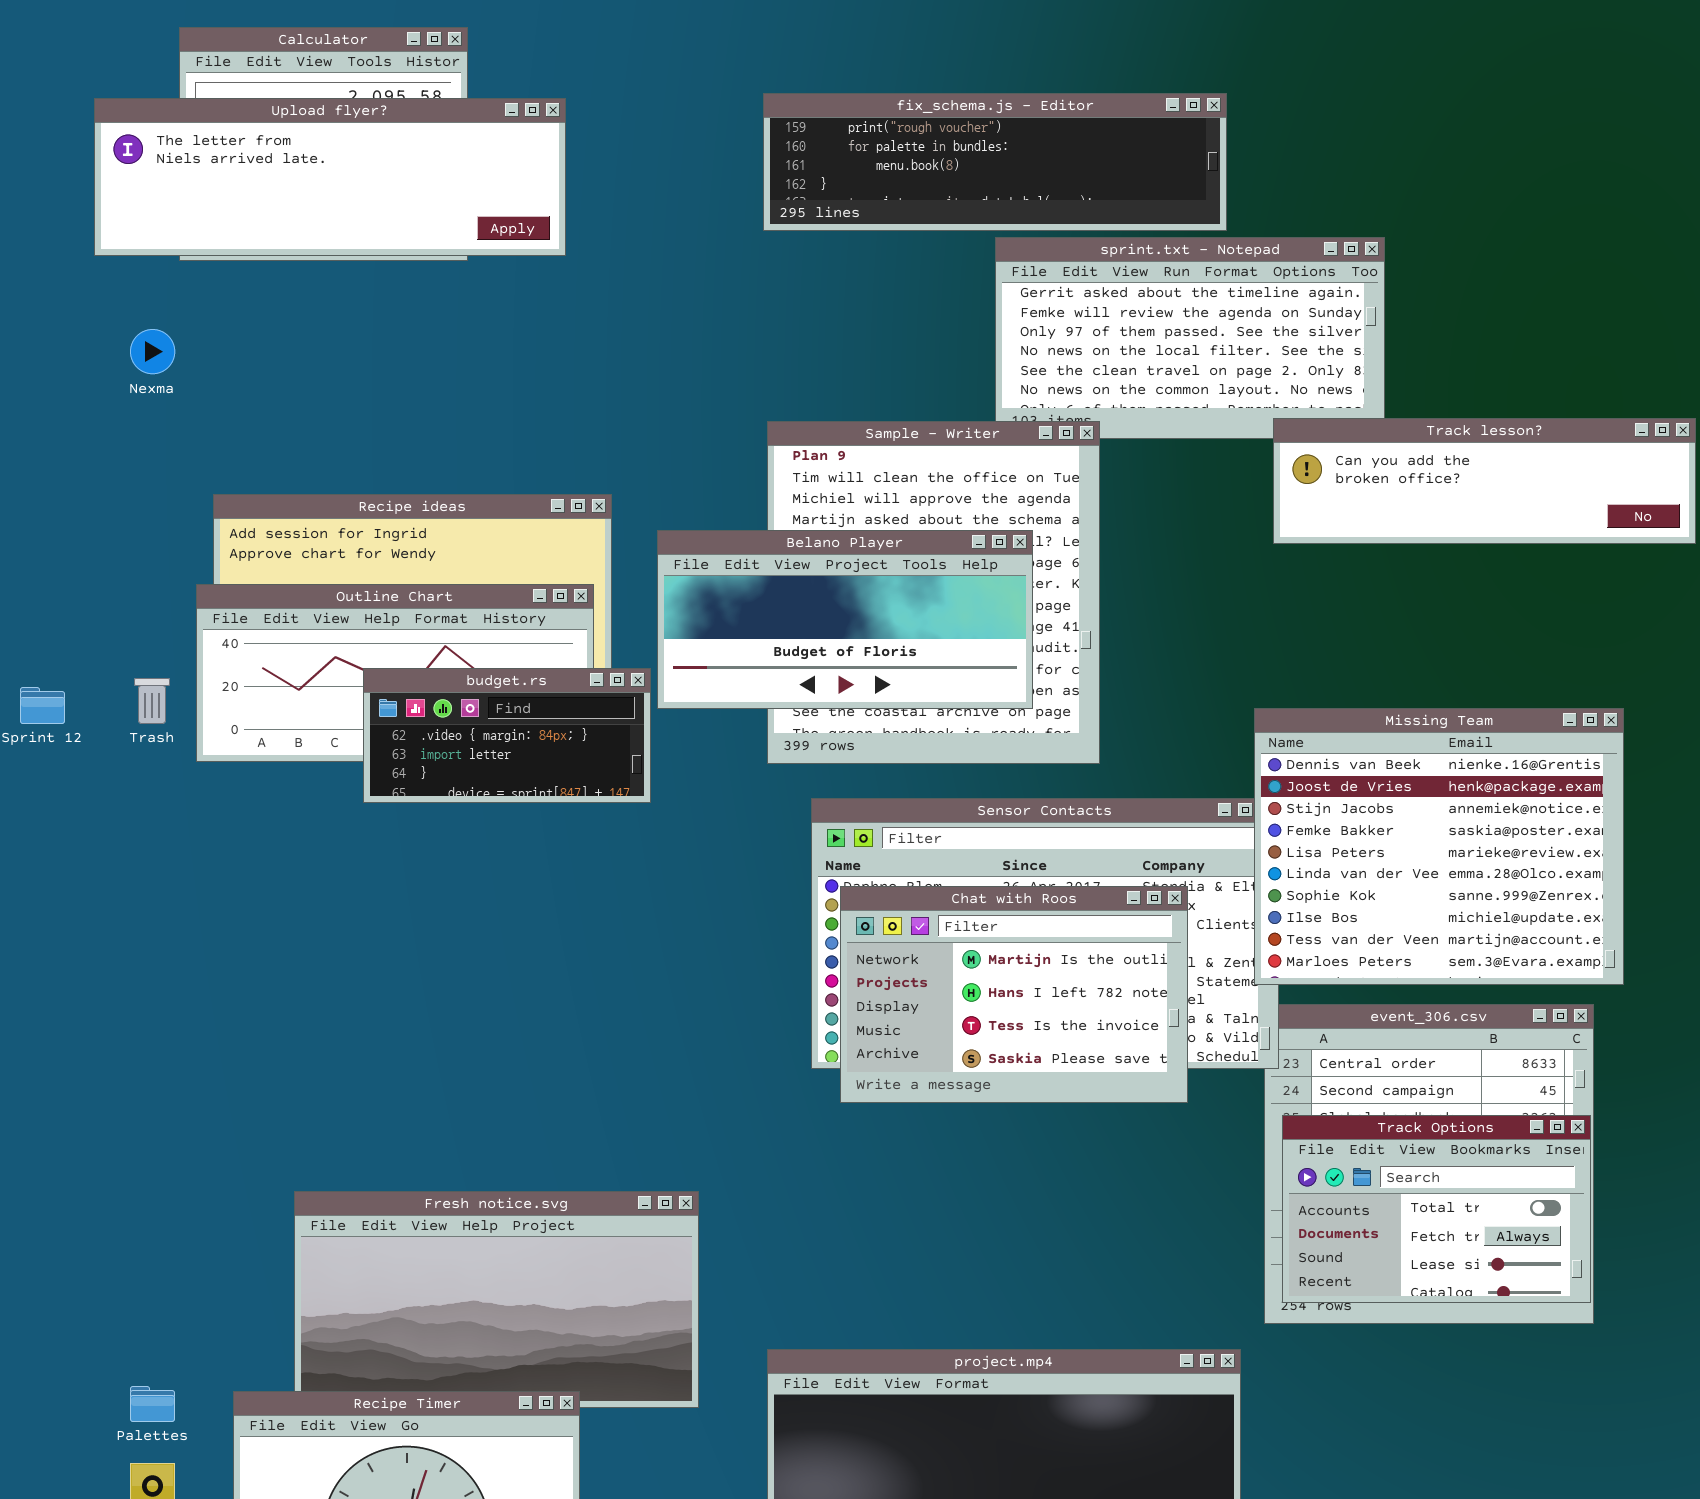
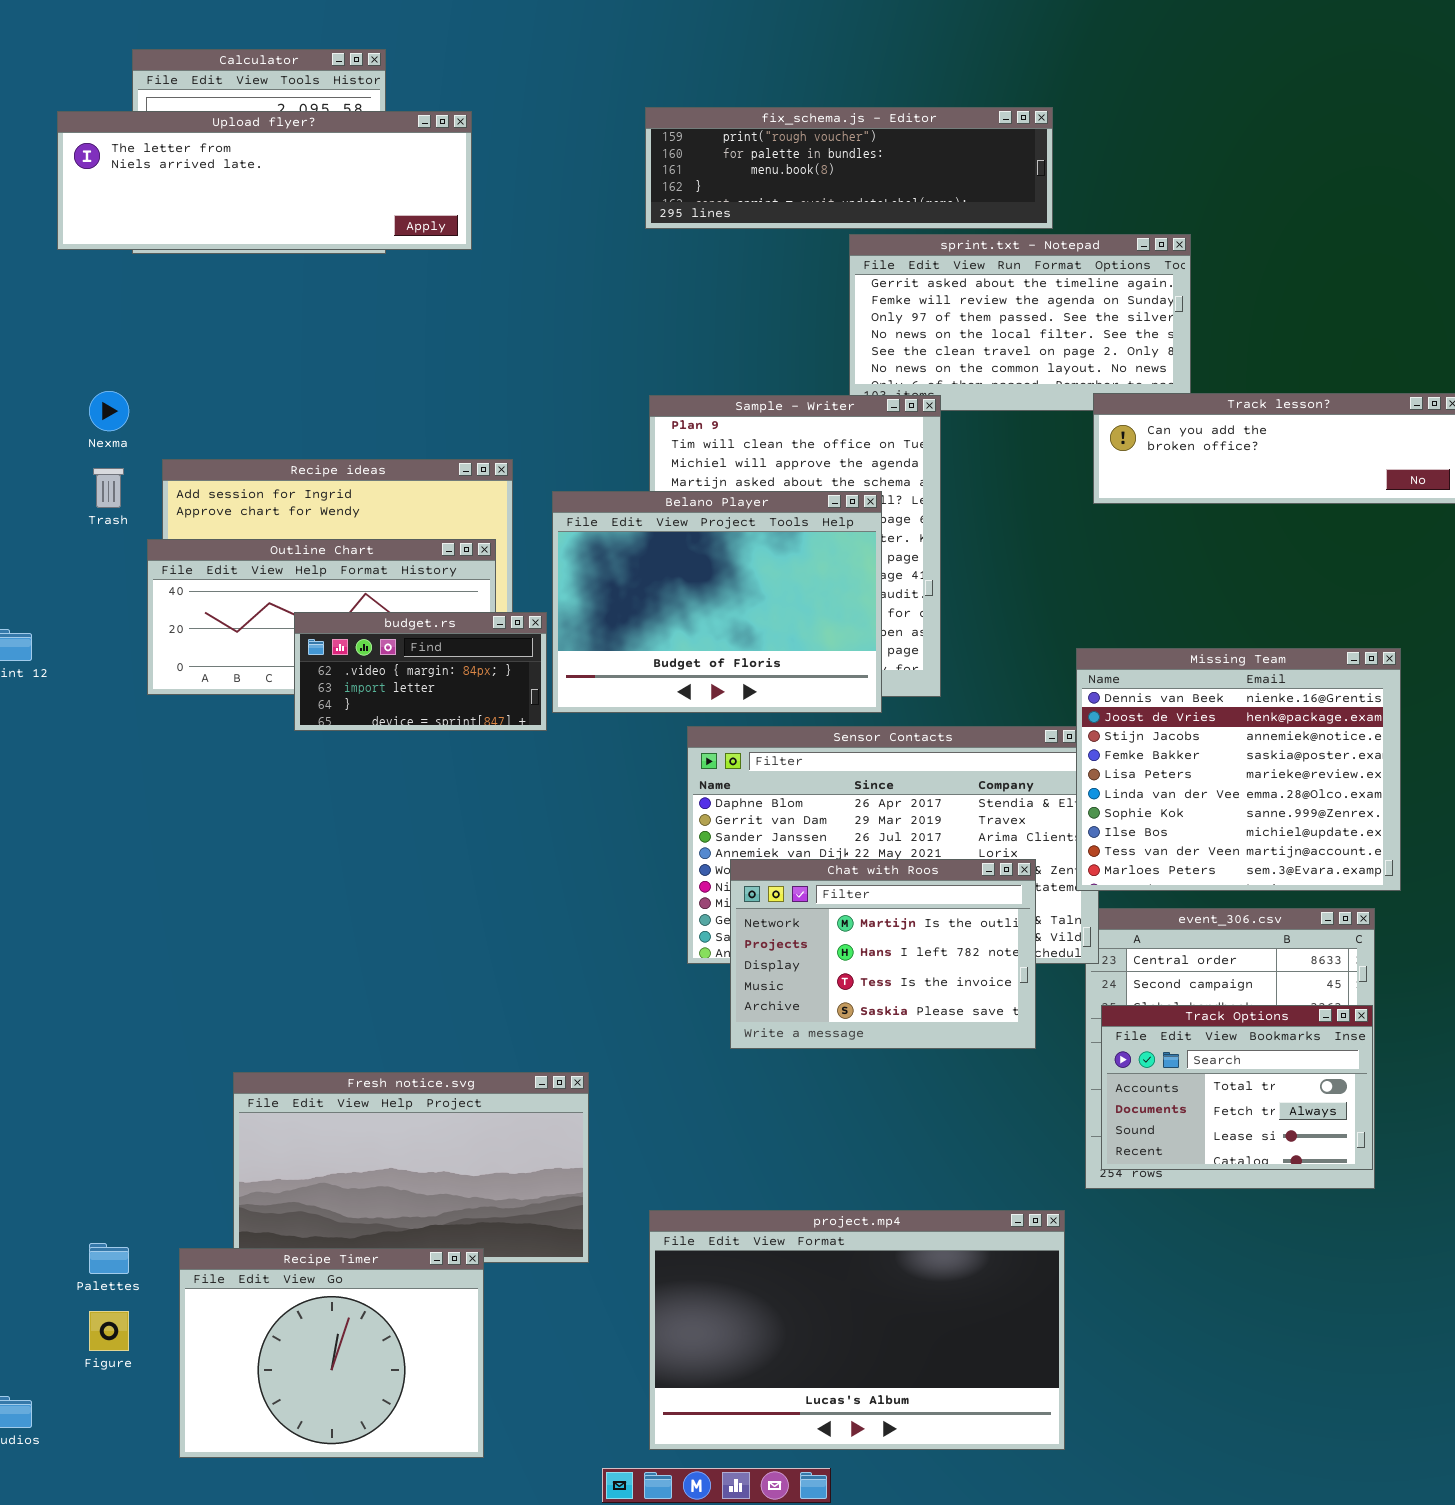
Nexma: [130,329,175,374] -> [89,391,129,431], moved
Belano Player: [657,530,1033,709] -> [552,491,882,713], resized
Trash: [134,678,170,724] -> [93,468,124,508], moved
Chat with Roos: [840,886,1188,1103] -> [730,859,1036,1049], moved

